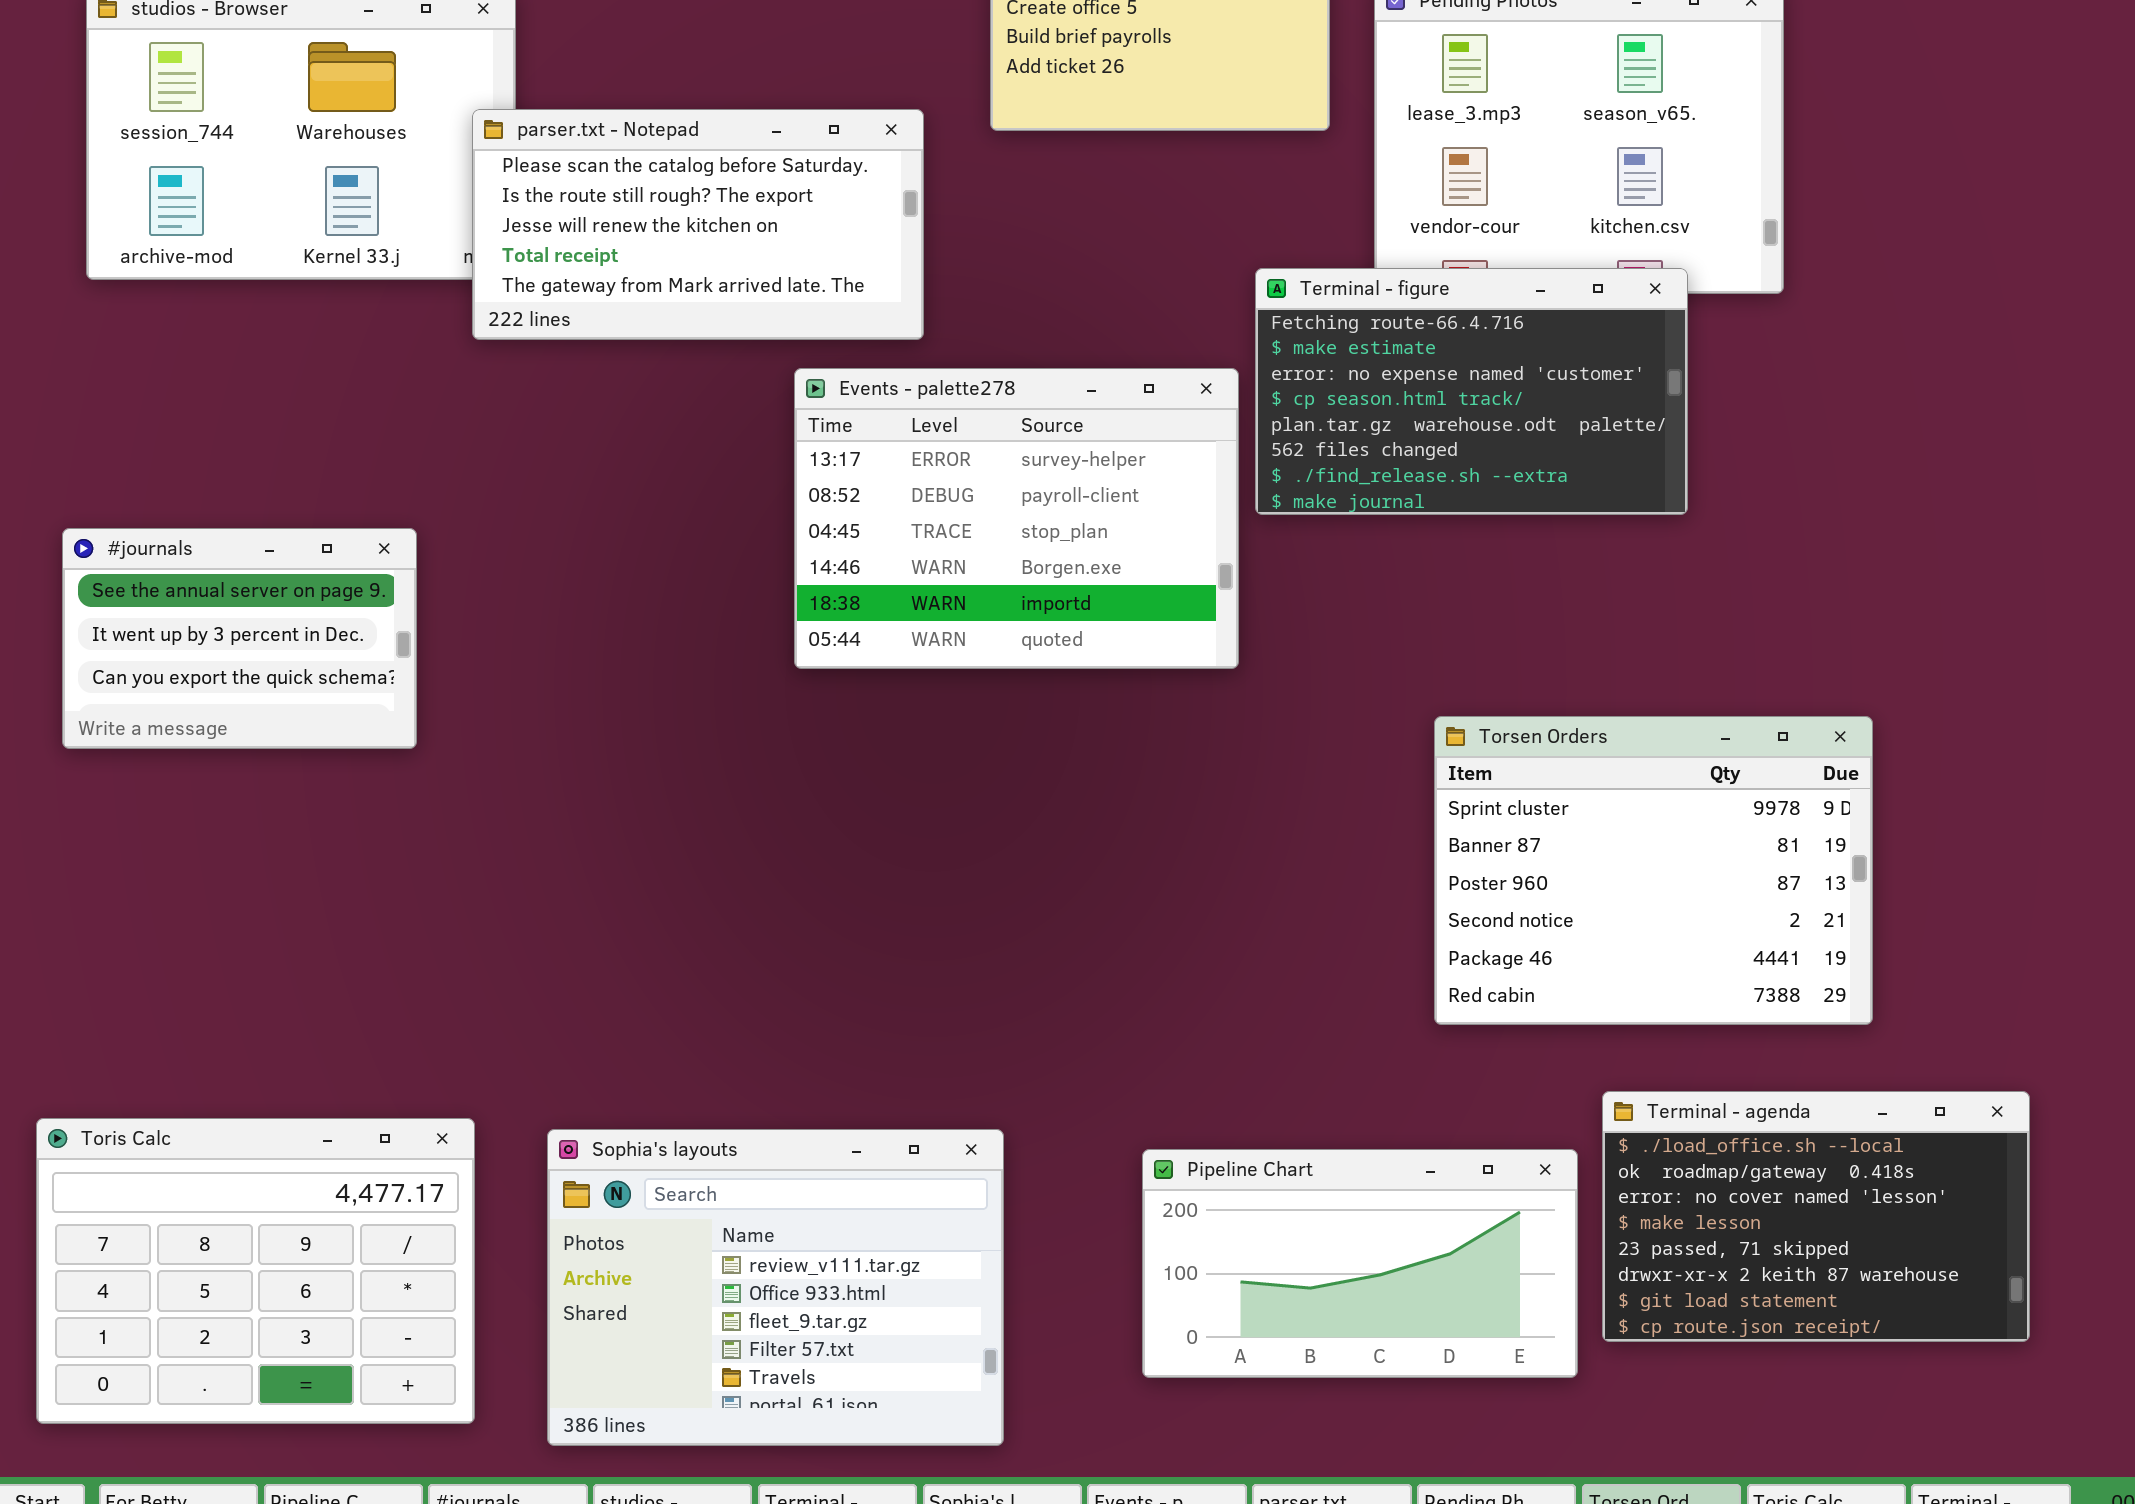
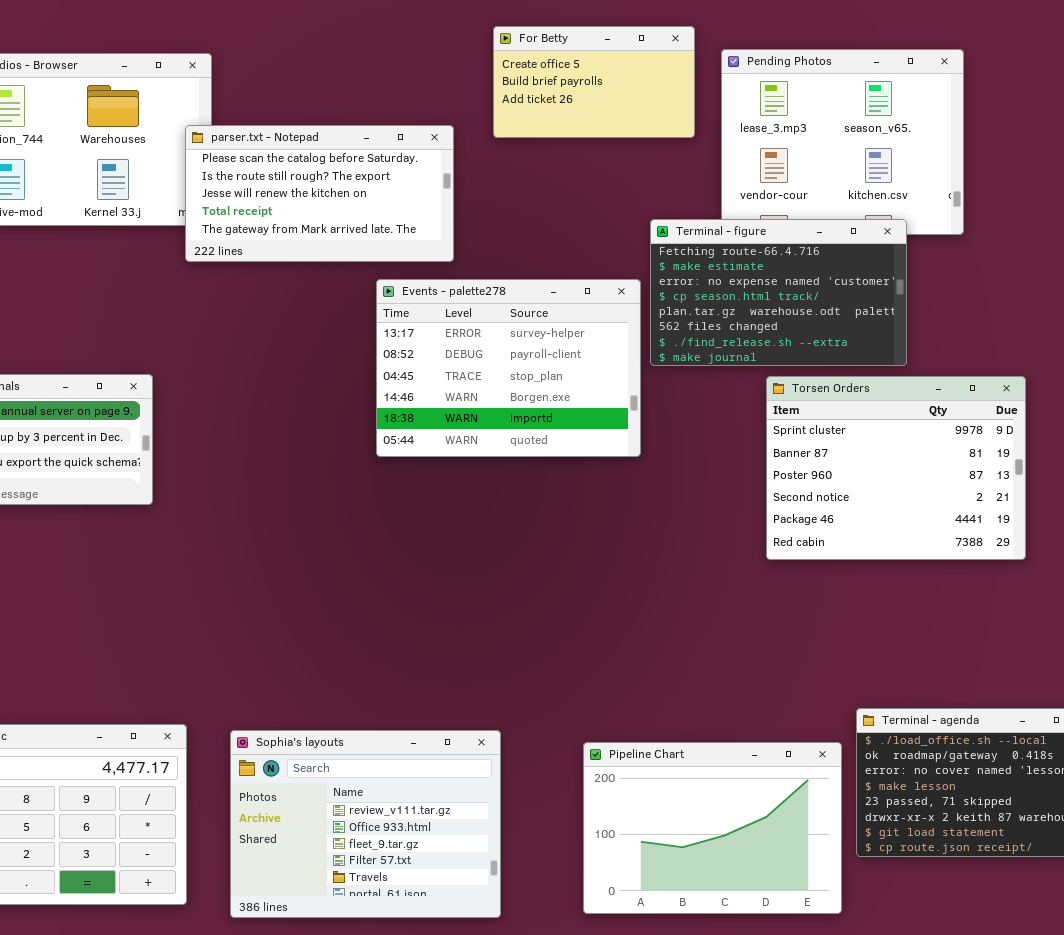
Torsen Orders: [1434,716,1873,1025] -> [766,376,1026,560], moved
Pipeline Chart: [1142,1149,1578,1378] -> [583,742,842,914], resized

